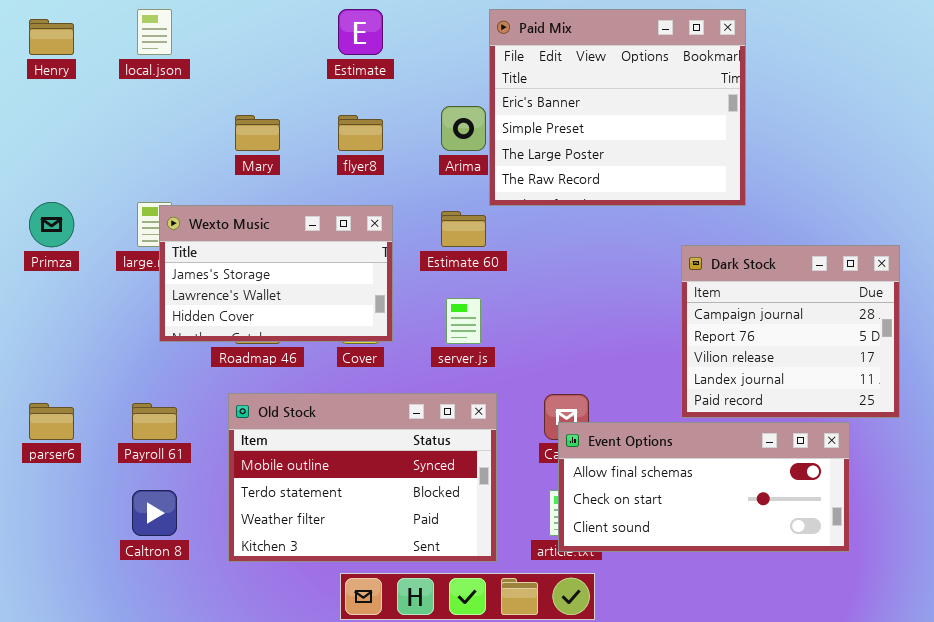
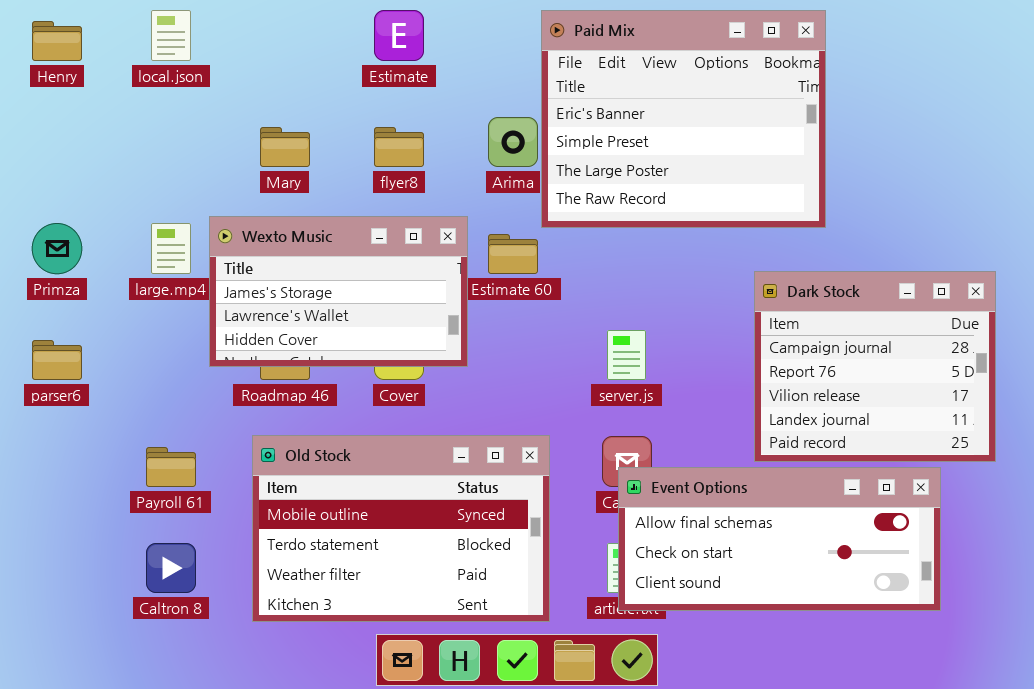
Wexto Music: [159,205,393,342] -> [209,216,468,367], moved
server.js: [446,298,481,344] -> [607,330,646,380], moved
parser6: [29,403,74,440] -> [32,340,82,380], moved

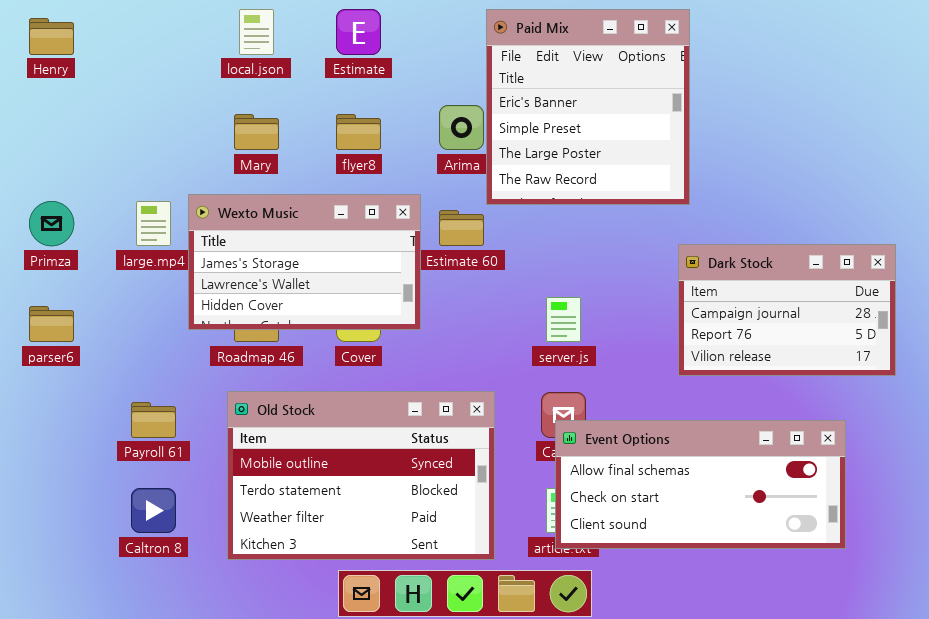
local.json: [151,10,191,61] -> [239,9,274,55], moved
Paid Mix: [541,10,826,228] -> [486,9,690,205], resized
Dark Stock: [754,271,996,462] -> [678,244,896,376], resized

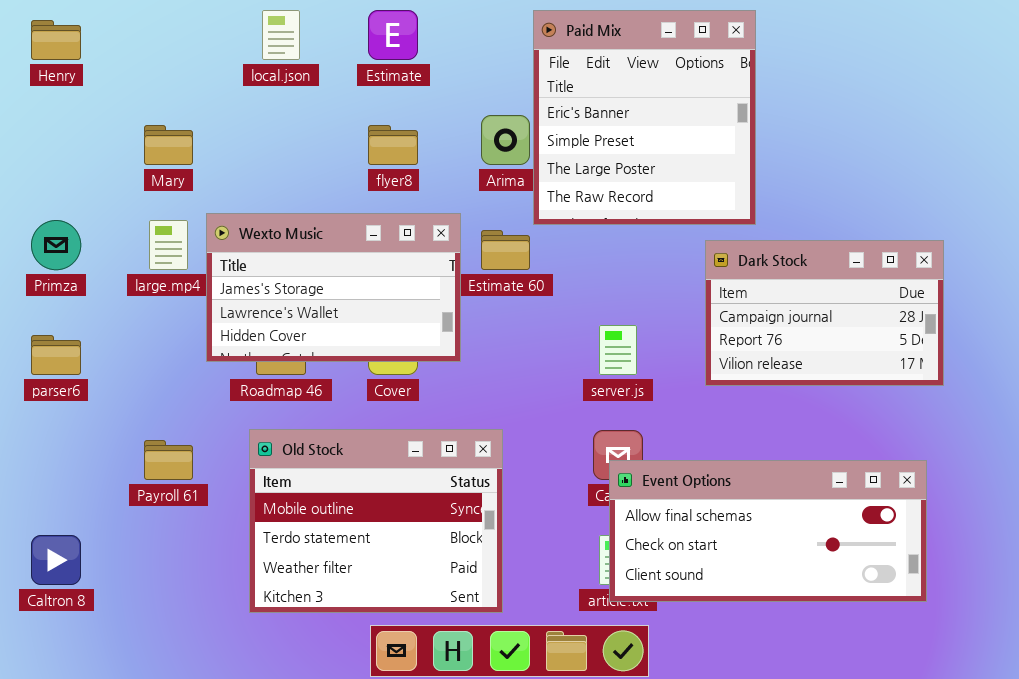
Mary: [234,114,279,150] -> [144,125,193,165], moved
Dark Stock: [678,244,896,376] -> [705,240,944,386], moved
Old Stock: [227,391,495,560] -> [249,429,503,613], resized
Caltron 8: [131,488,176,533] -> [31,535,81,585], moved

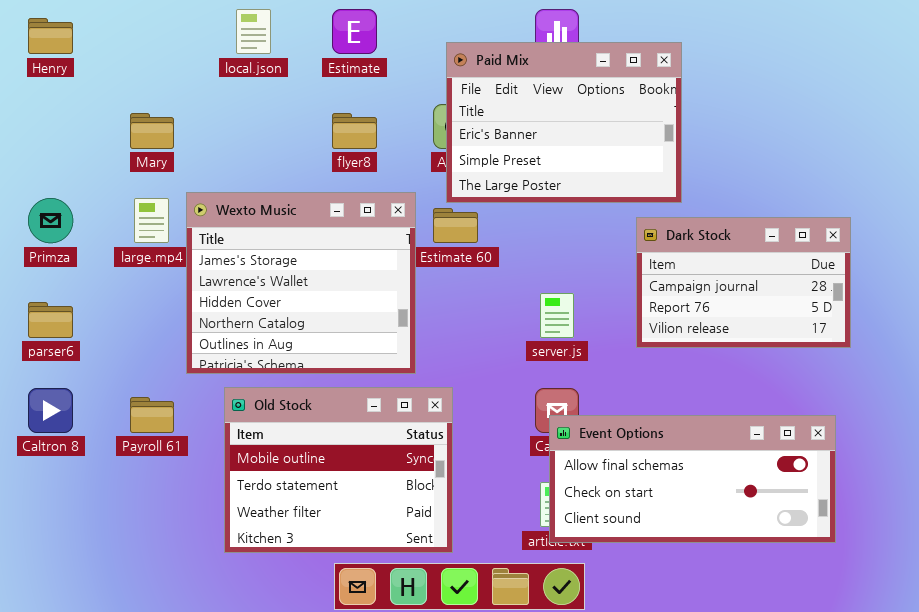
Paid Mix: [533,10,756,225] -> [446,42,682,203], resized
Wexto Music: [206,213,461,362] -> [186,192,416,374], resized
Caltron 8: [31,535,81,585] -> [28,388,73,433], moved

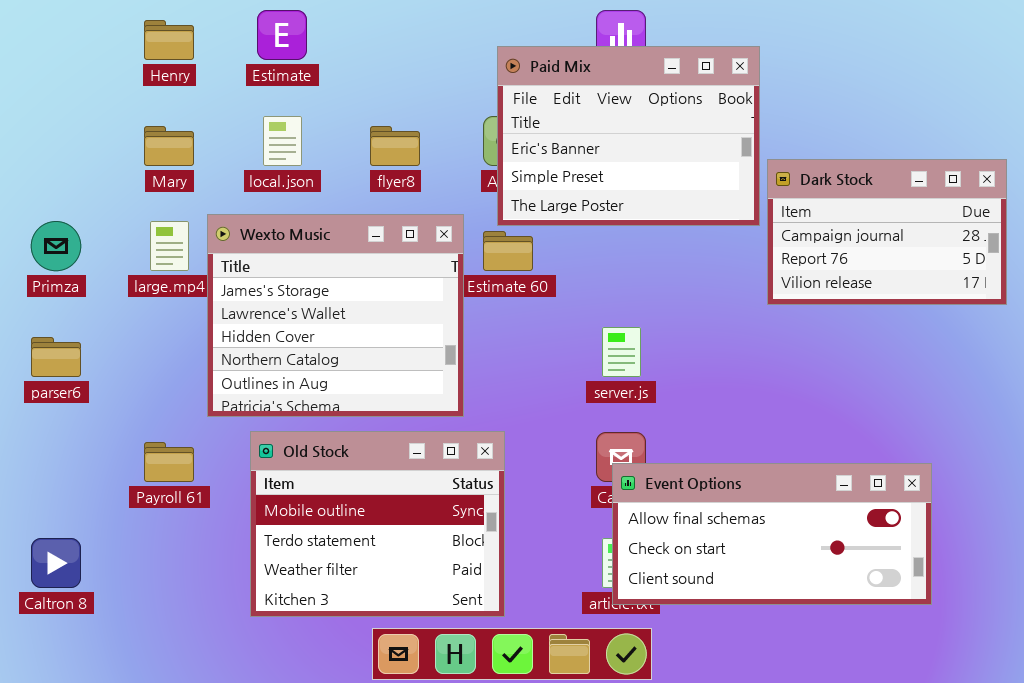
local.json: [236,9,271,54] -> [263,116,302,166], moved
Estimate: [332,9,377,54] -> [257,10,307,60], moved
Henry: [28,18,73,54] -> [144,20,194,60], moved
Dark Stock: [636,217,851,348] -> [767,159,1007,305], moved
Caltron 8: [28,388,73,433] -> [31,538,81,588], moved

